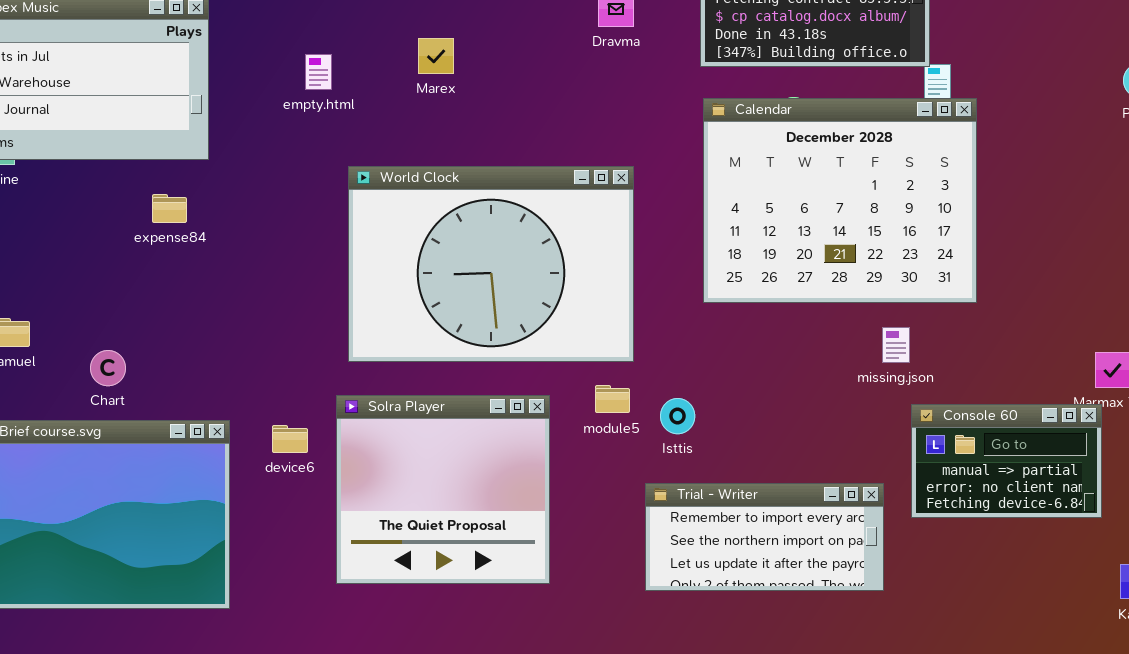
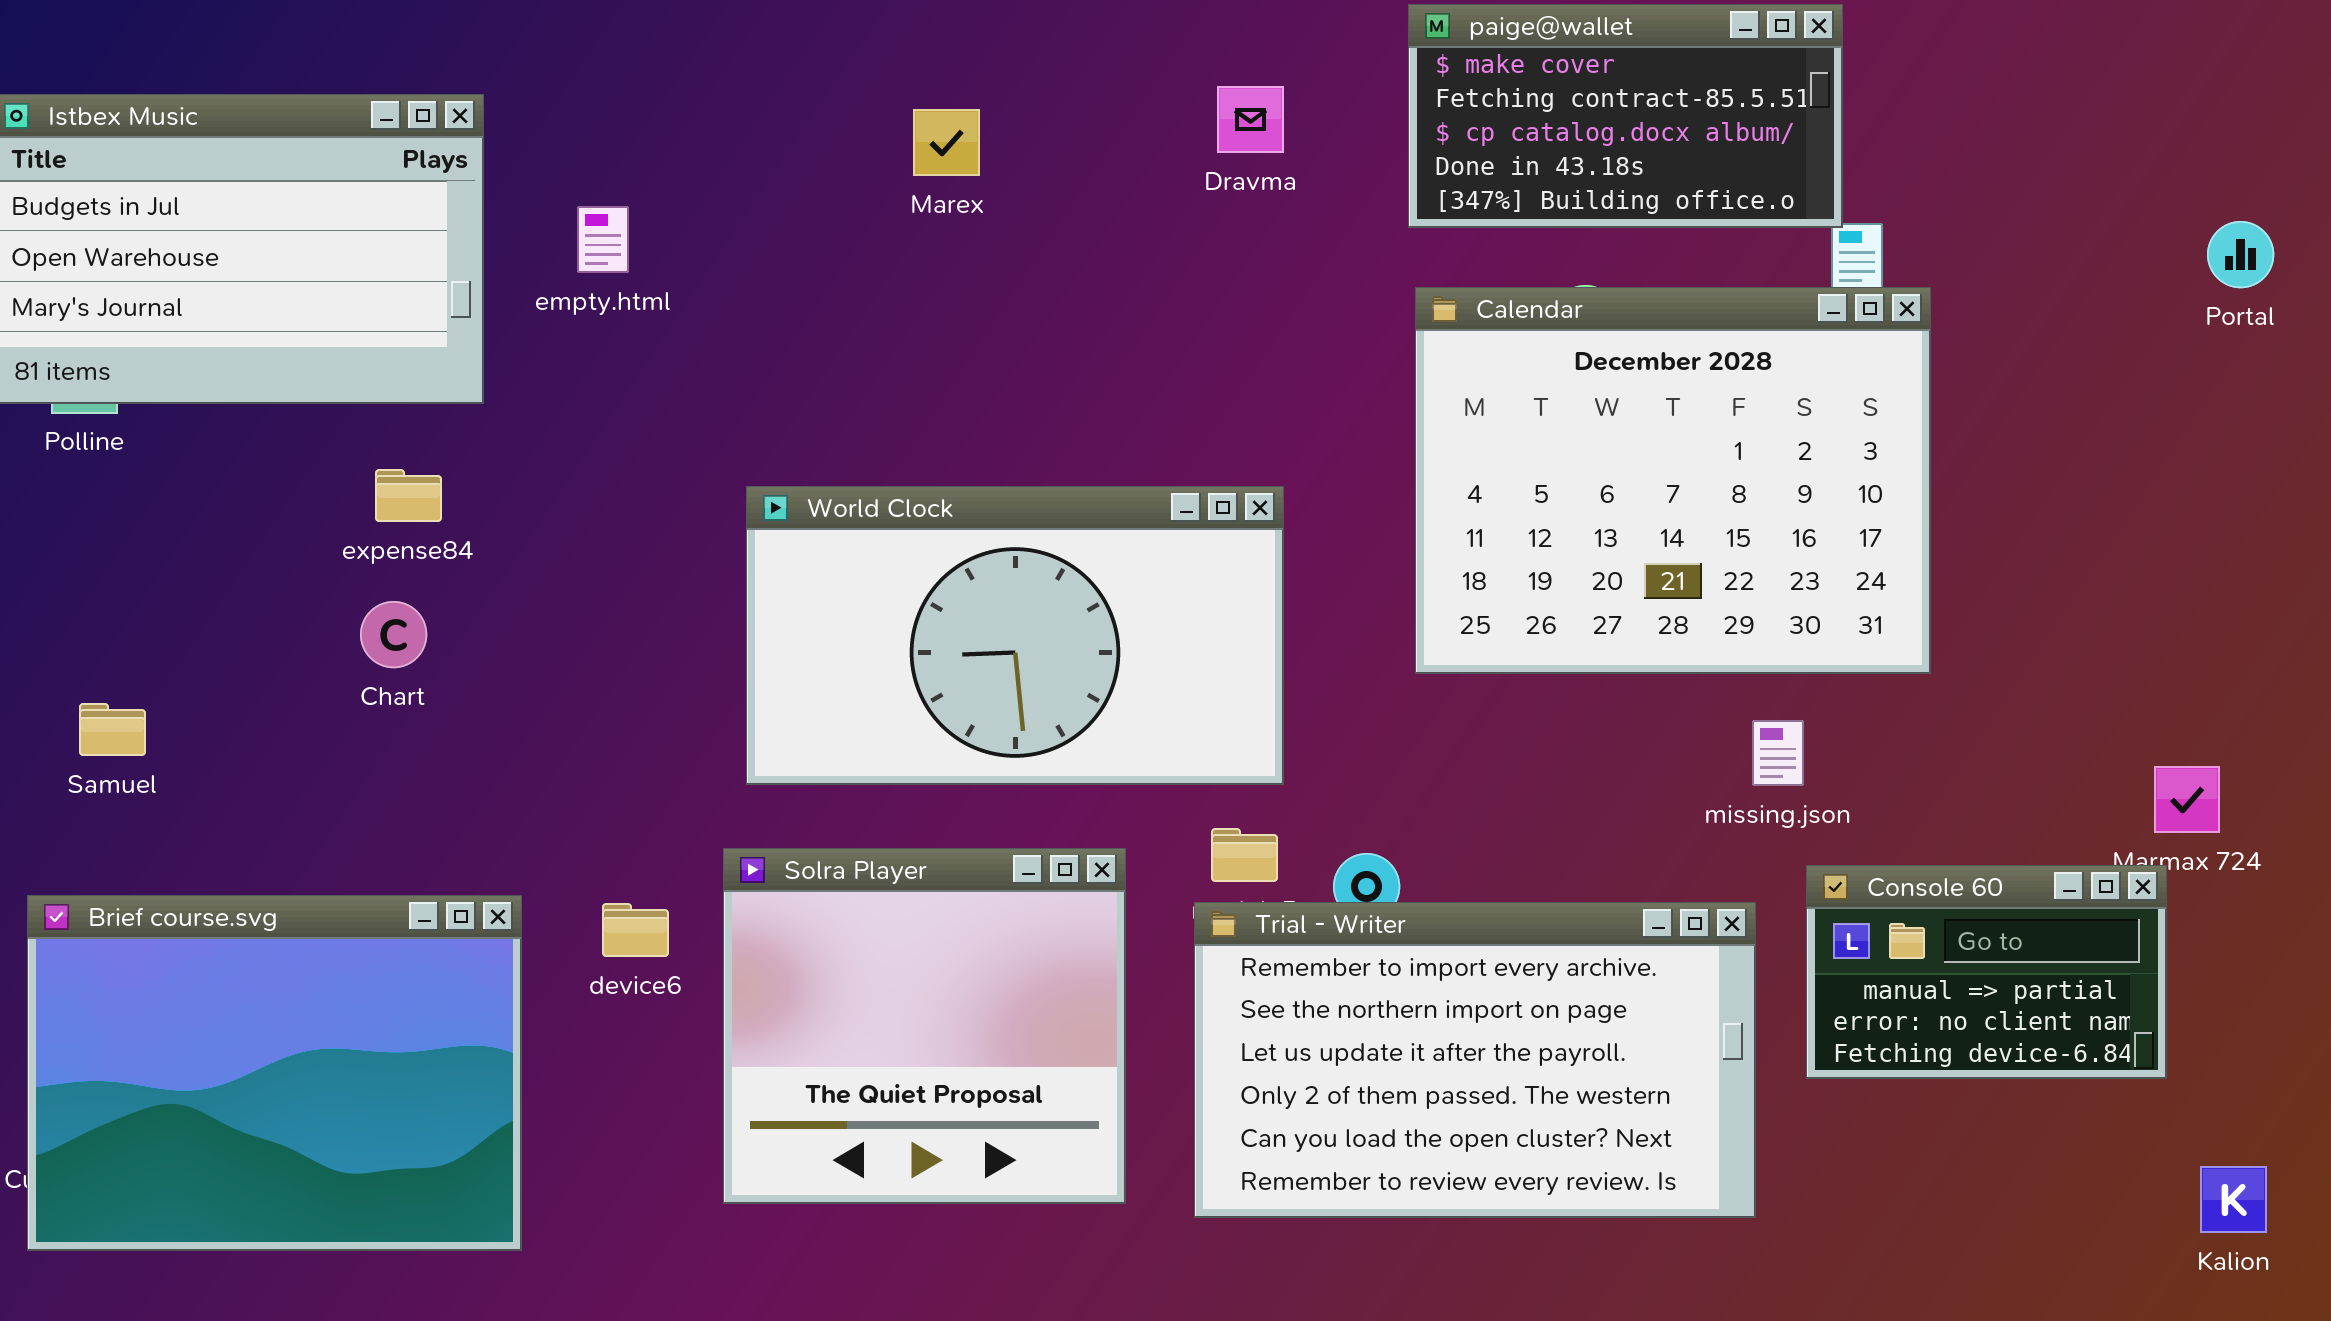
Marex: [418,38,454,74] -> [913,109,980,176], moved
empty.html: [305,54,332,90] -> [577,206,629,273], moved
World Clock: [348,166,634,362] -> [746,486,1284,785], resized
Chart: [90,350,126,386] -> [360,601,427,668], moved
Trial - Writer: [645,483,884,591] -> [1194,902,1756,1218], resized

